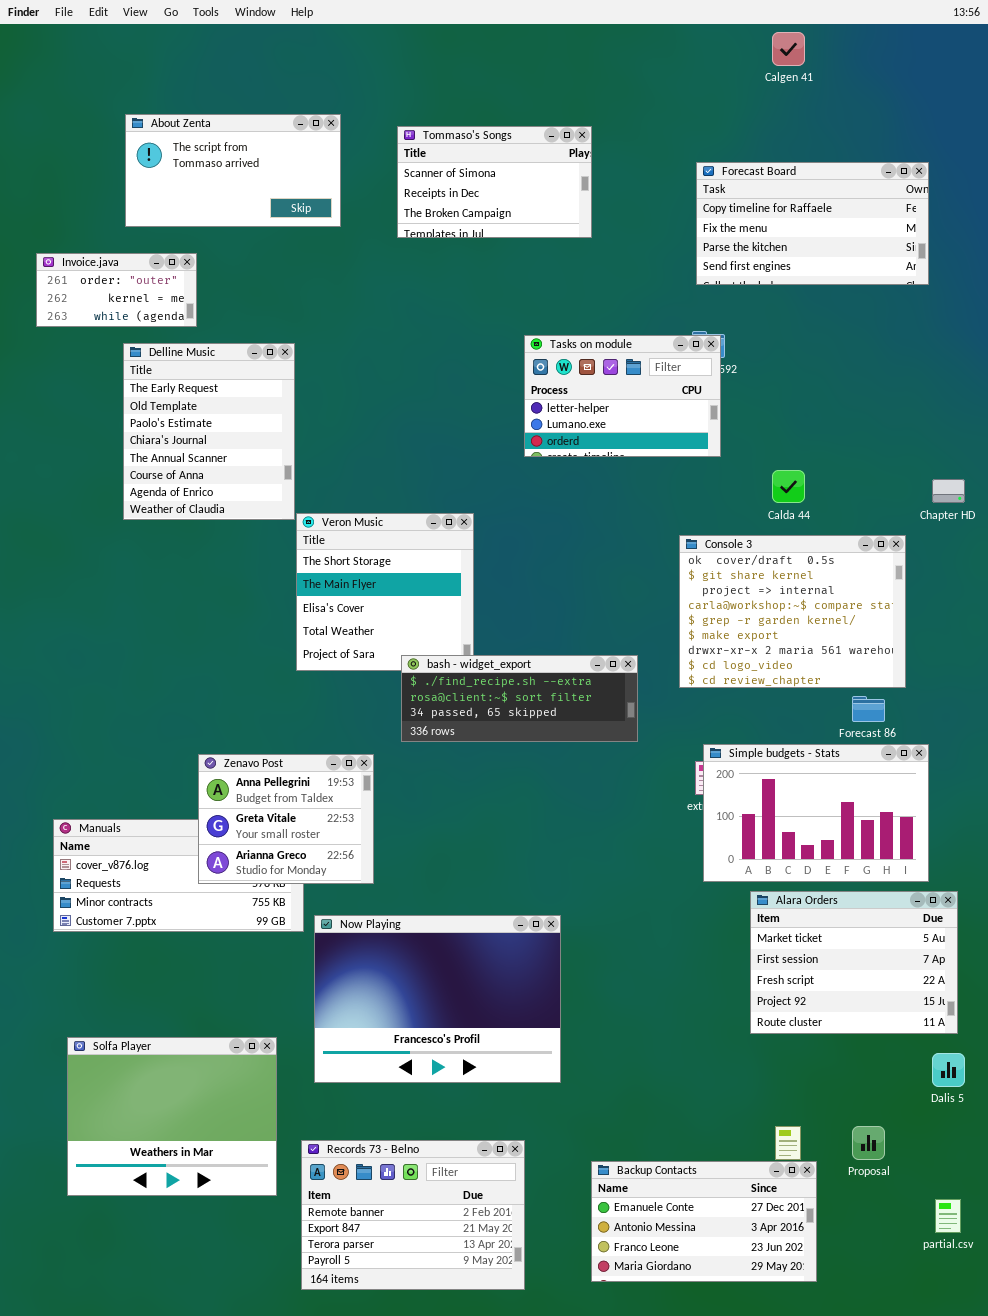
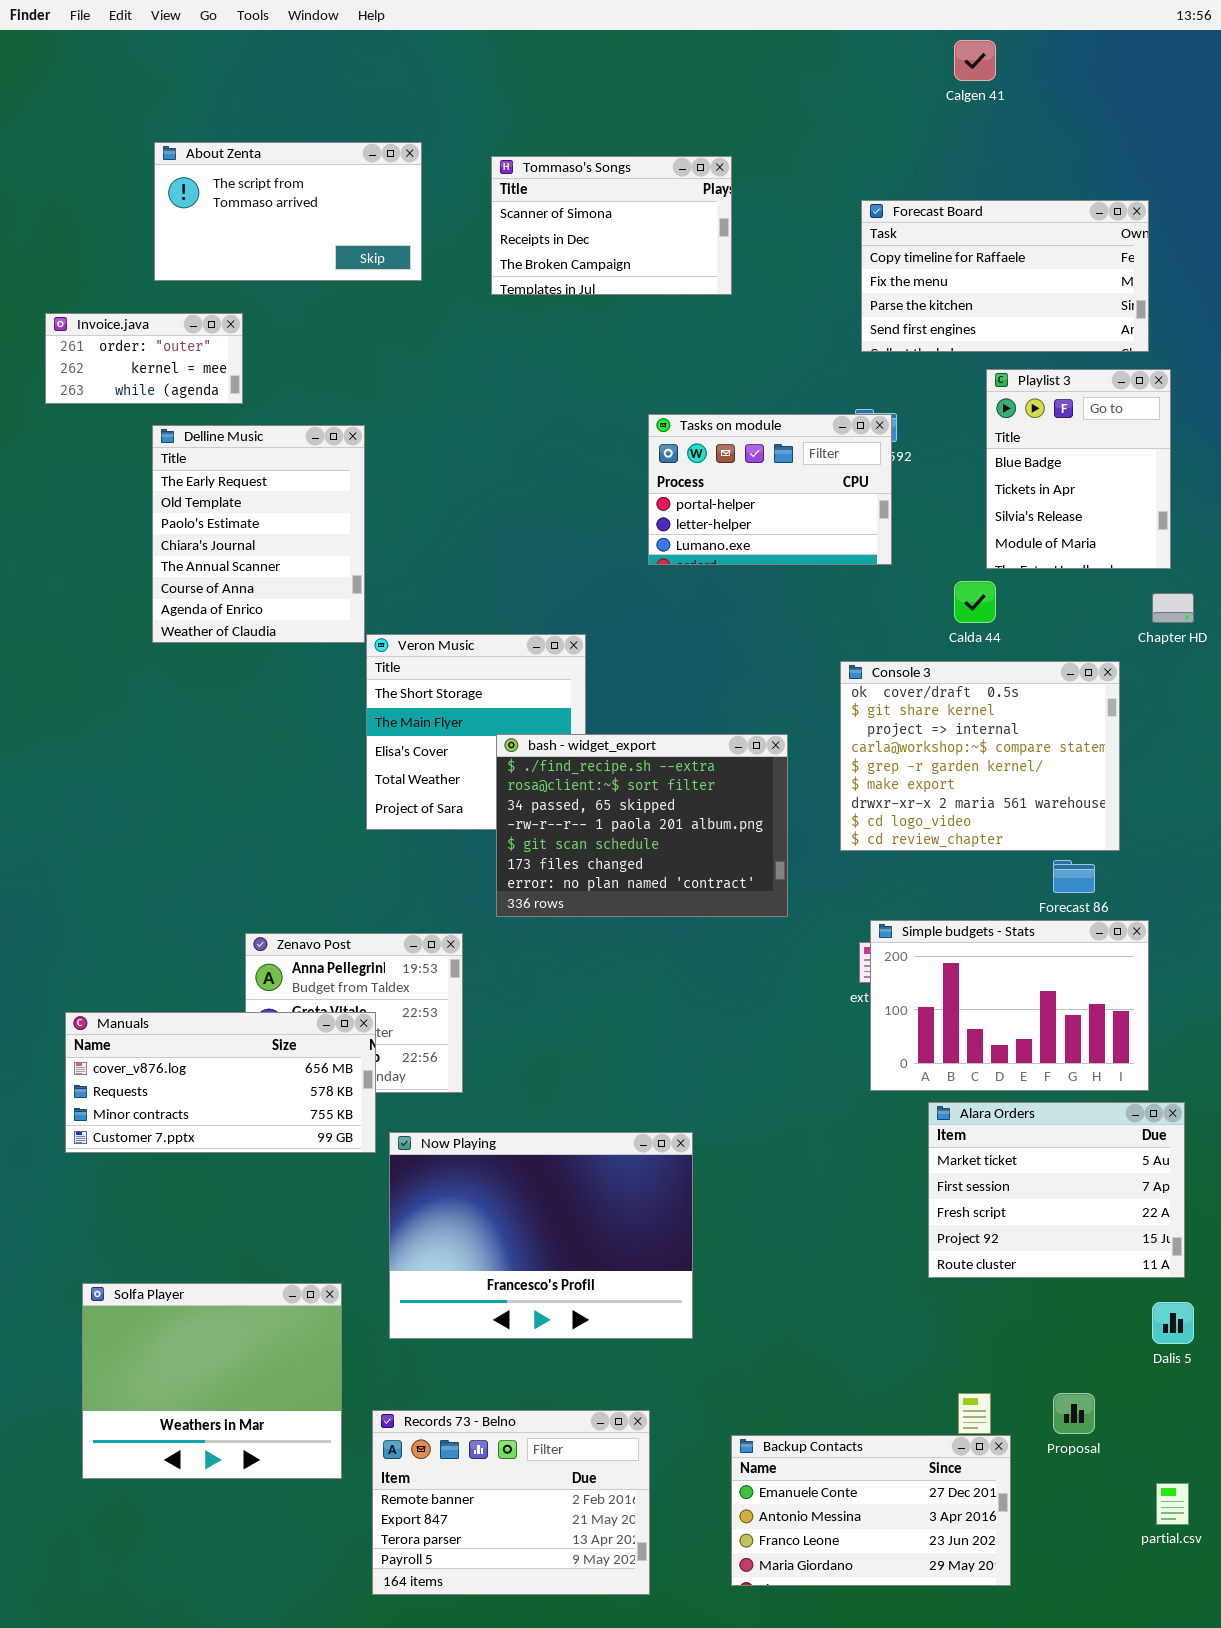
Playlist 3: none -> [986,369,1171,569], opened
Tasks on module: [524,335,721,457] -> [648,414,892,565], scrolled up 1 row
bash - widget_export: [401,655,638,742] -> [496,734,788,917], resized
Manuals: [53,819,304,932] -> [65,1012,376,1153], raised

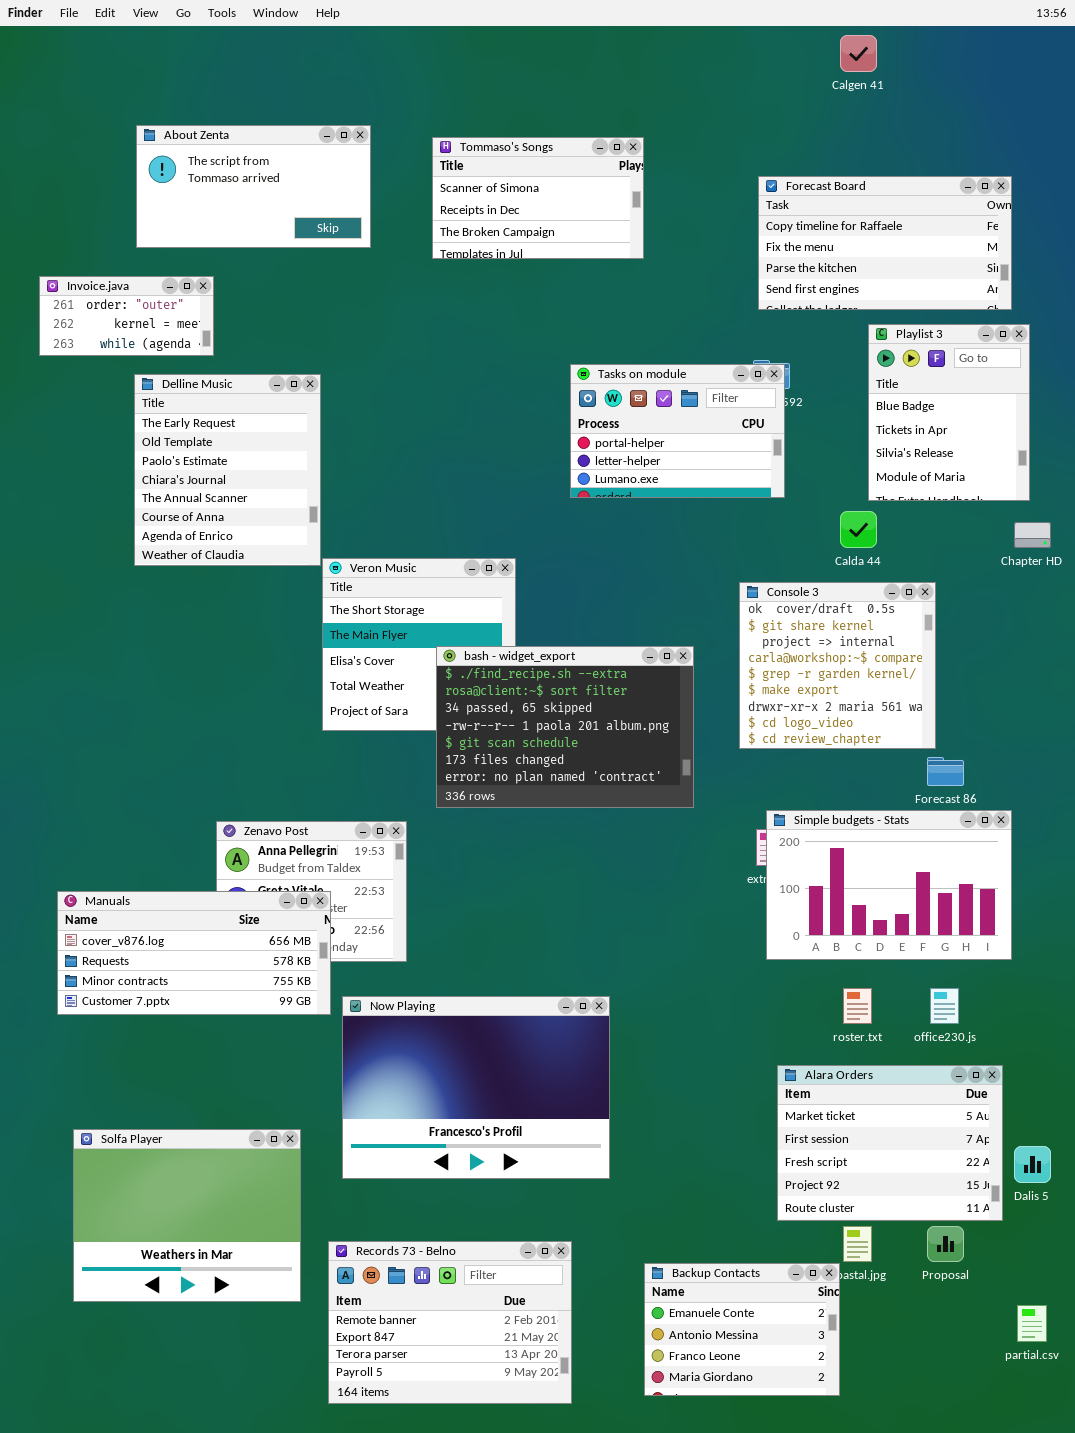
Console 3: [840,661,1120,851] -> [739,582,936,749], resized
Alara Orders: [928,1102,1185,1278] -> [777,1065,1003,1221], moved
Backup Contacts: [731,1435,1011,1586] -> [644,1263,840,1396], resized

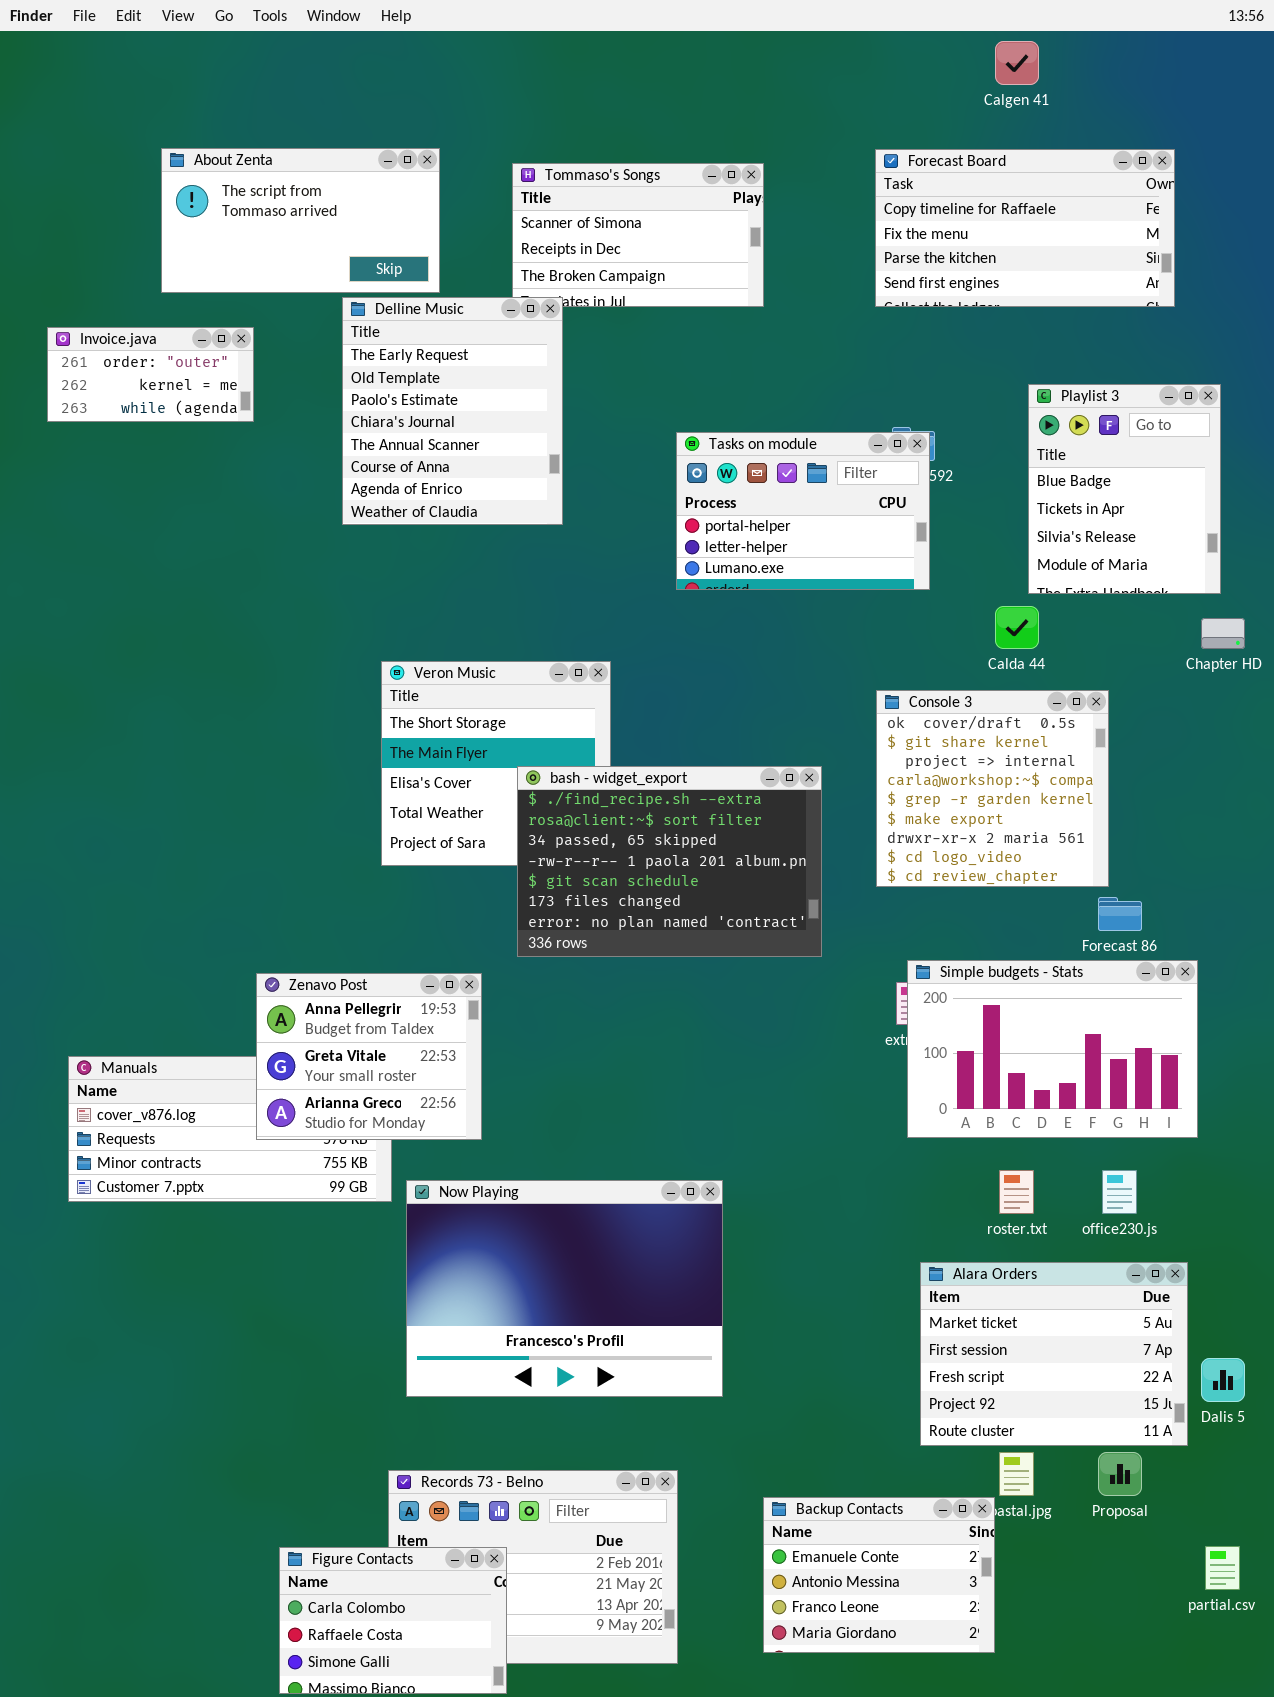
Forecast Board: [758,176,1012,310] -> [875,149,1175,307], moved
Delline Music: [134,374,321,566] -> [342,297,563,525], moved
Zenavo Post: [216,821,407,962] -> [256,973,482,1140], raised
Solfa Player: [73,1129,301,1302] -> none, closed
Figure Contacts: none -> [279,1547,507,1694], opened

